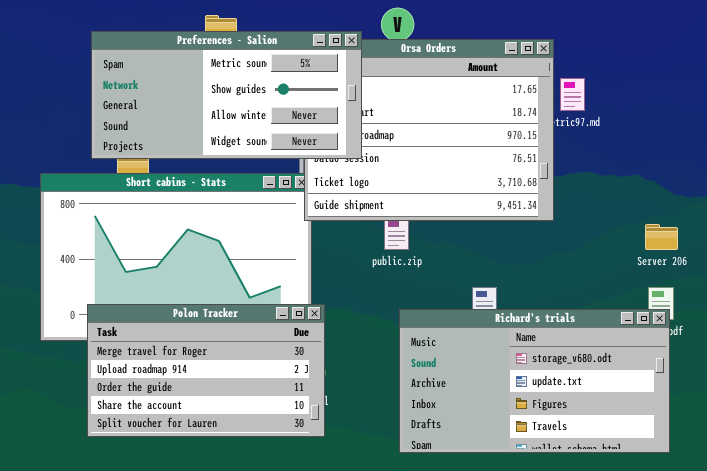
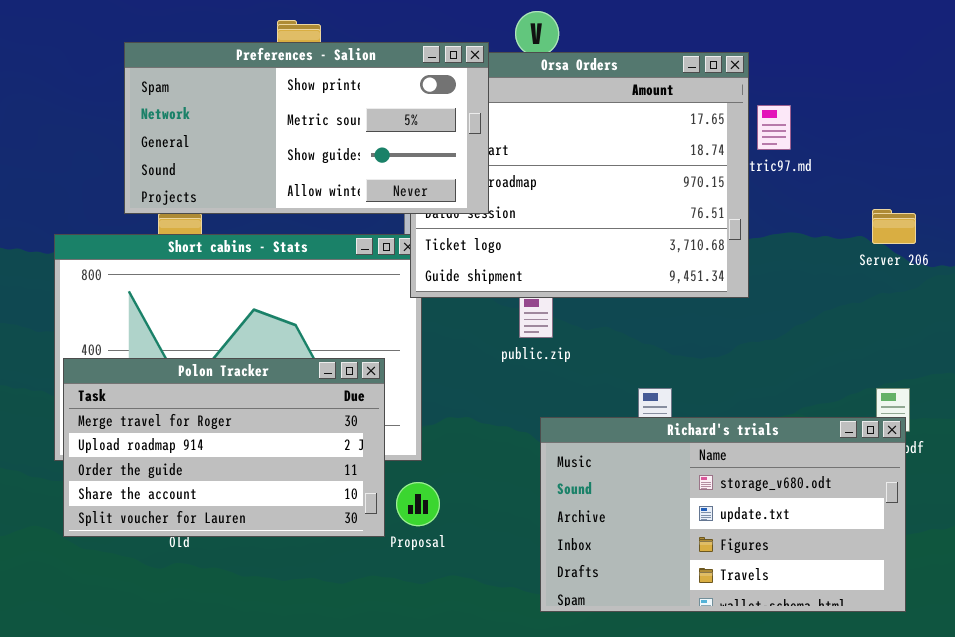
Preferences - Salion: [91,31,362,159] -> [124,42,489,214], scrolled up 1 row
Server 206: [645,224,678,250] -> [872,209,916,244], moved
Polon Tracker: [87,304,325,437] -> [63,358,385,537], moved

